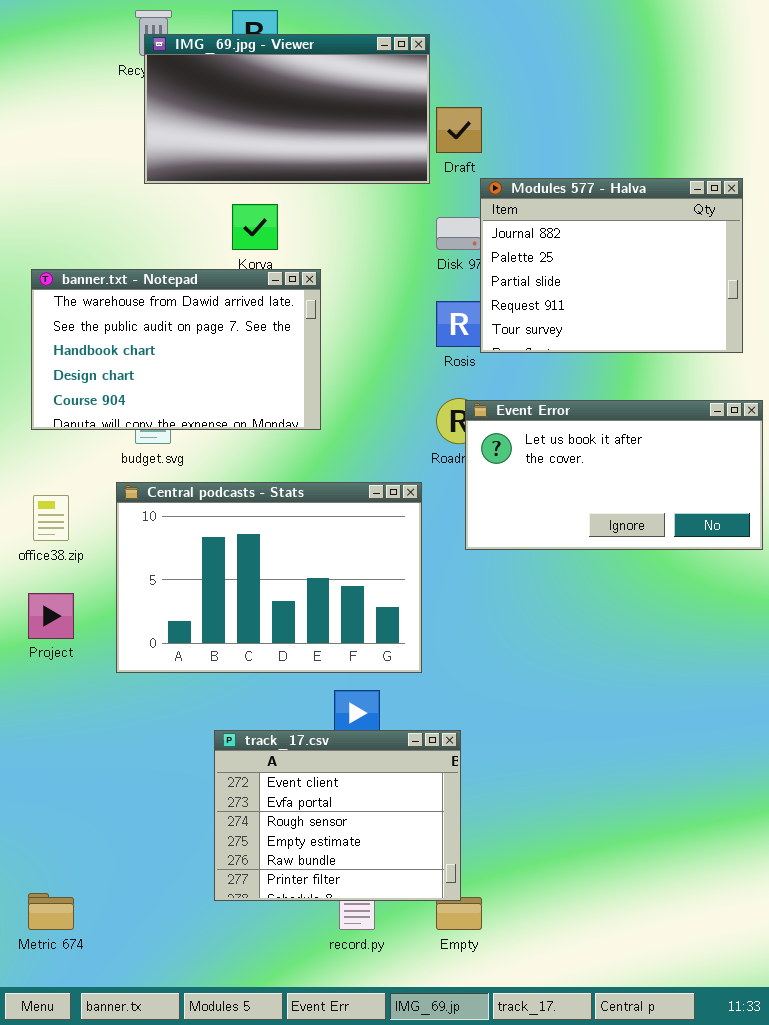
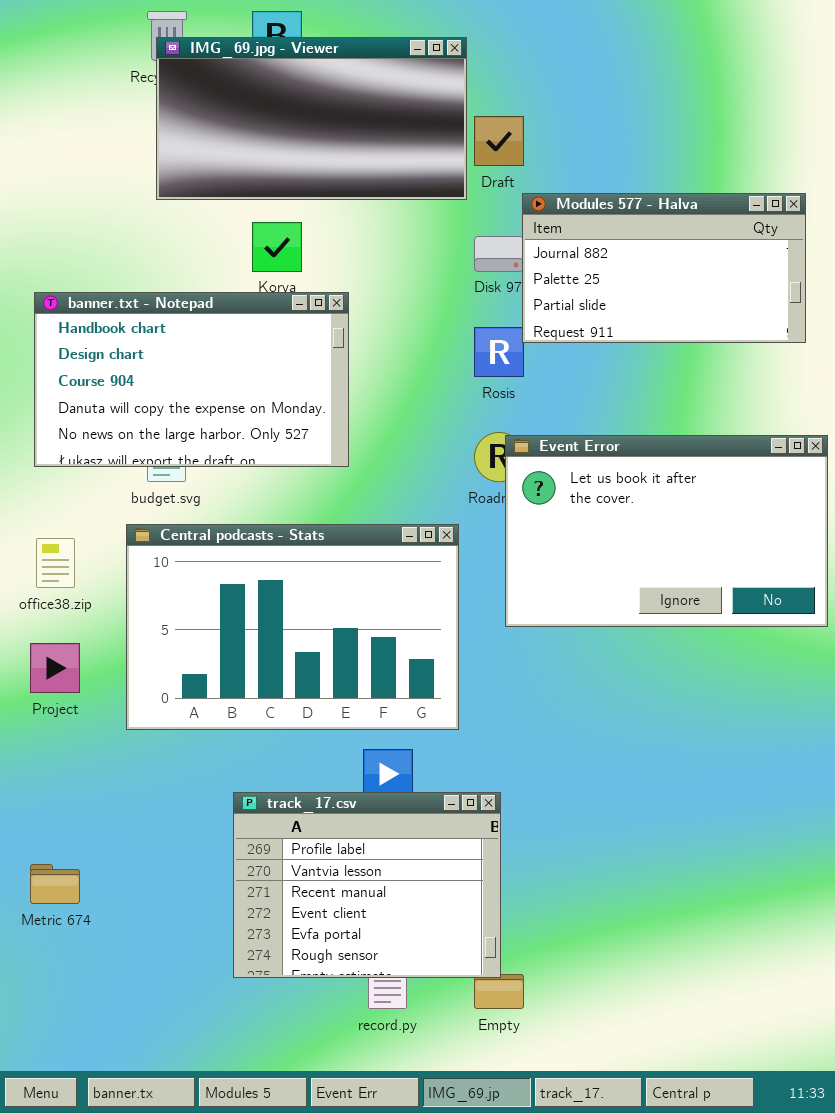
Modules 577 - Halva: [480,178,743,353] -> [522,193,806,343], resized
banner.txt - Notepad: [31,269,321,430] -> [34,292,349,467], scrolled down 2 rows
Event Error: [465,400,763,550] -> [505,435,828,627], resized
track_17.csv: [214,730,461,901] -> [233,792,501,978], scrolled up 3 rows
Metric 674: [28,893,74,930] -> [30,864,80,904], moved

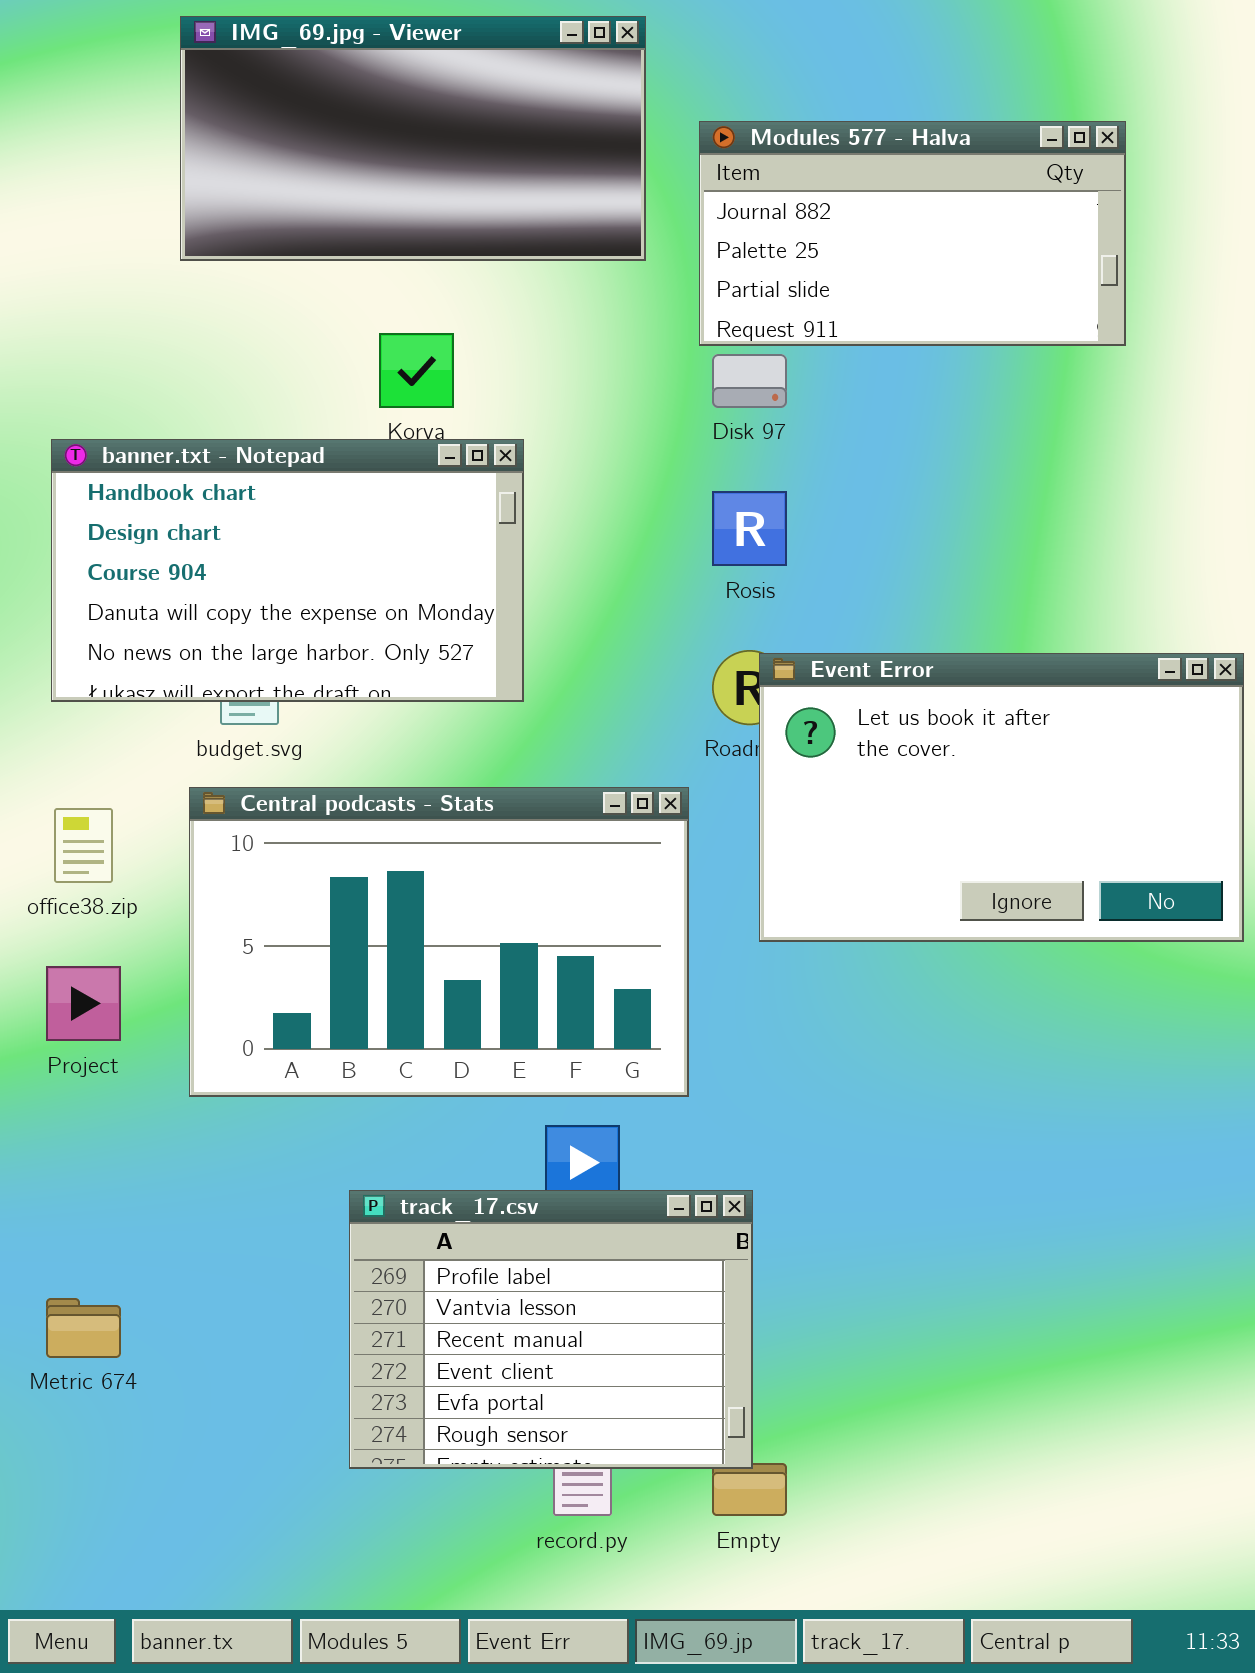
IMG_69.jpg - Viewer: [156,37,467,200] -> [180,16,646,261], moved
Modules 577 - Halva: [522,193,806,343] -> [699,121,1126,346], moved

